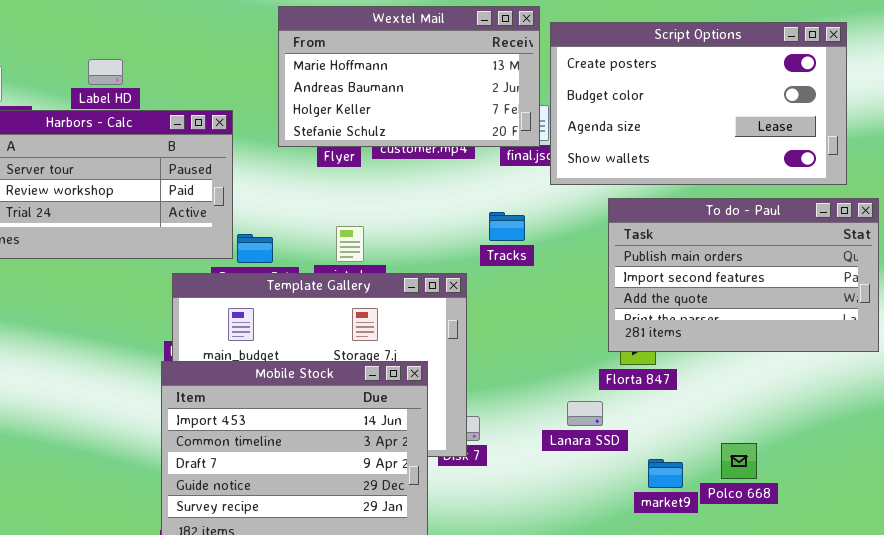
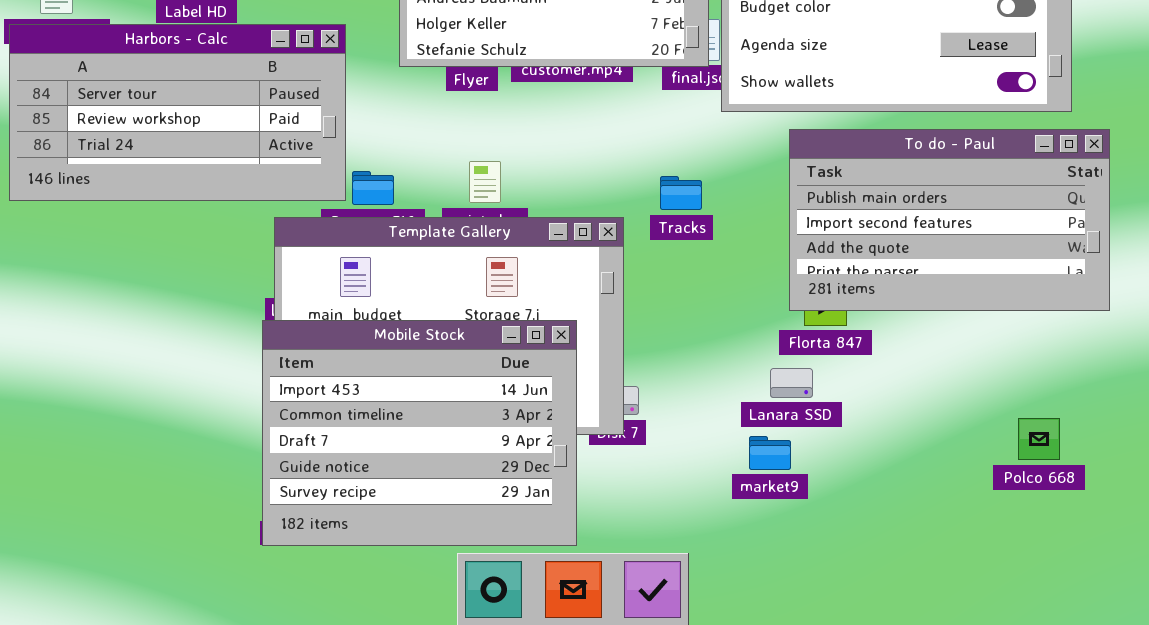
Tracks: [489,212,525,241] -> [660,176,702,210], moved
Lanara SSD: [567,401,603,426] -> [770,368,813,398], moved
Polco 668: [721,443,757,479] -> [1018,418,1060,460], moved
market9: [648,459,683,488] -> [749,436,791,470], moved

